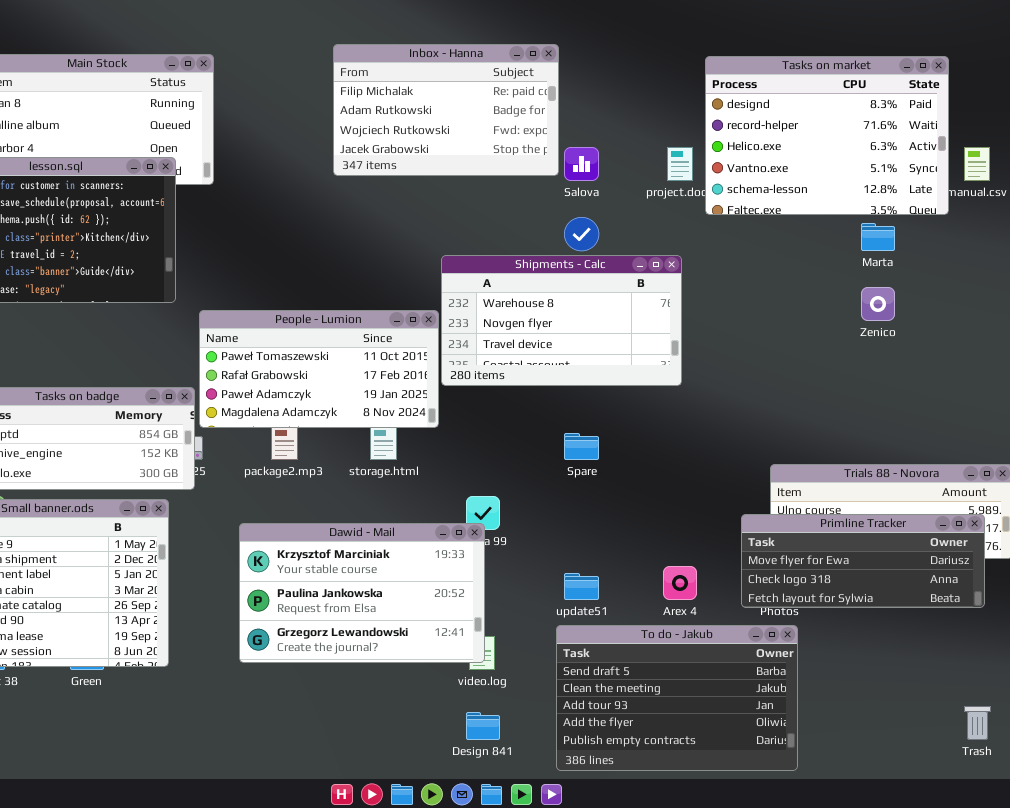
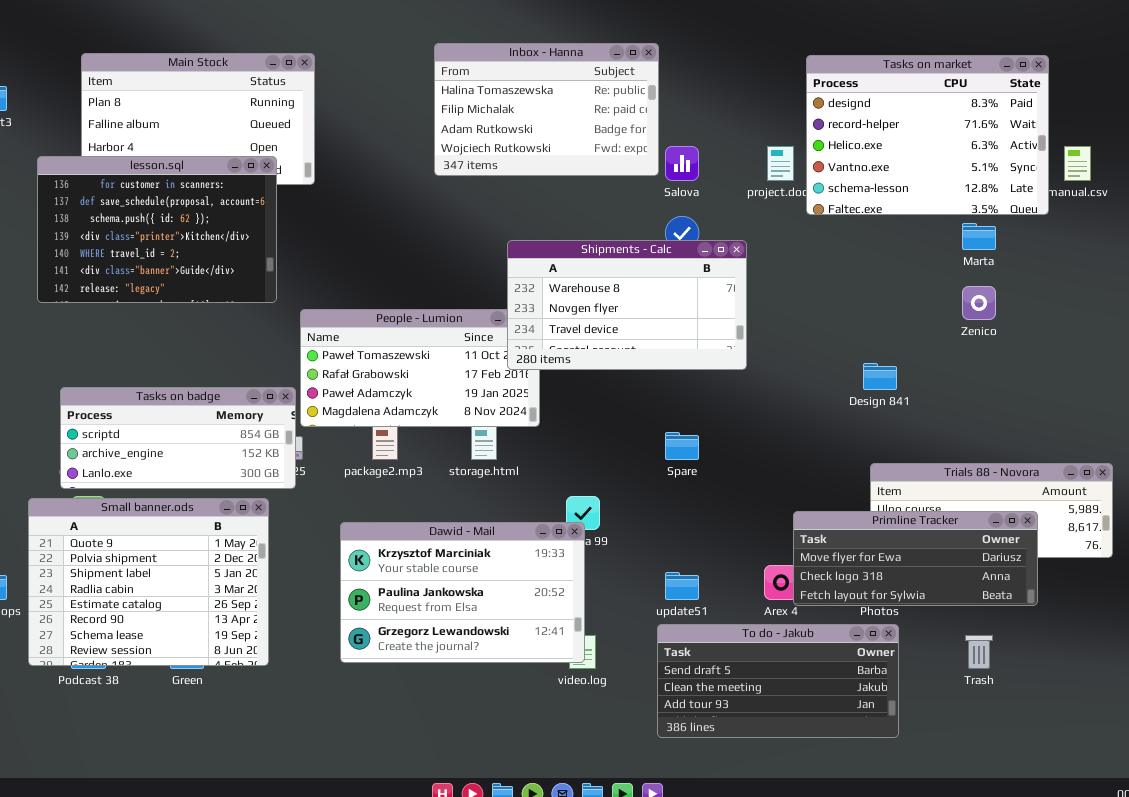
Inbox - Hanna: [333,44,559,176] -> [434,43,659,176], scrolled up 1 row
Shipments - Calc: [441,255,682,386] -> [507,240,747,370], moved
Primline Tracker: [741,514,985,608] -> [793,511,1038,606], moved
To do - Jakub: [556,625,798,771] -> [657,624,899,738], resized
Trash: [964,706,991,740] -> [965,635,993,669], moved
Design 841: [466,712,500,740] -> [863,363,897,390], moved

